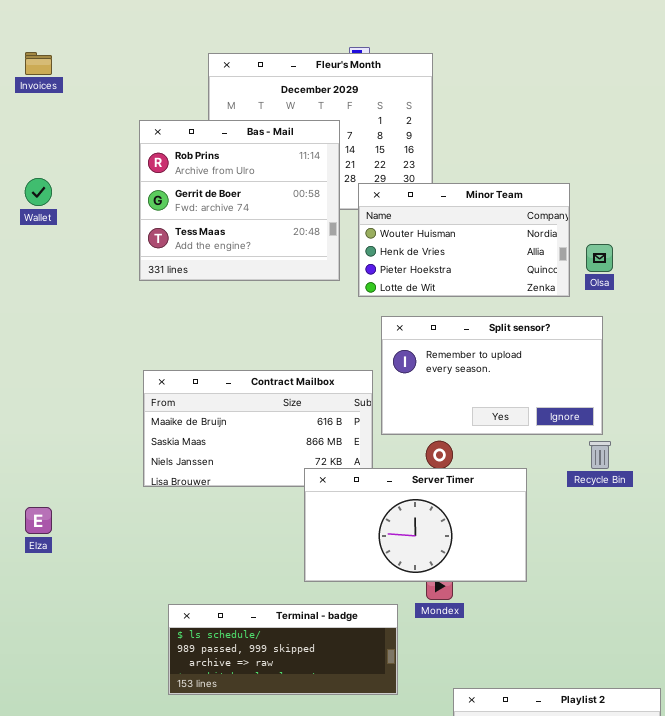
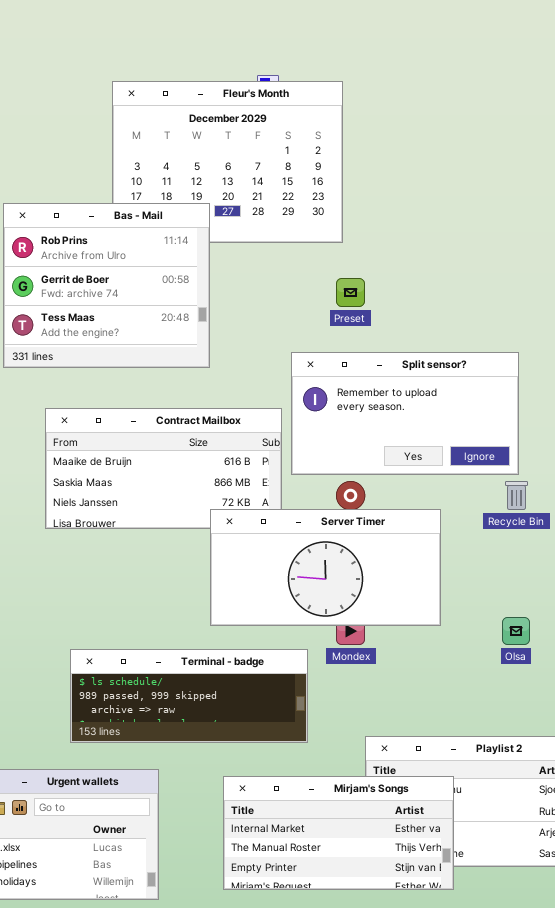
Bas - Mail: [139,120,340,281] -> [3,203,210,368], moved
Minor Team: [358,183,570,297] -> none, closed
Olsa: [586,244,613,272] -> [502,617,530,645], moved

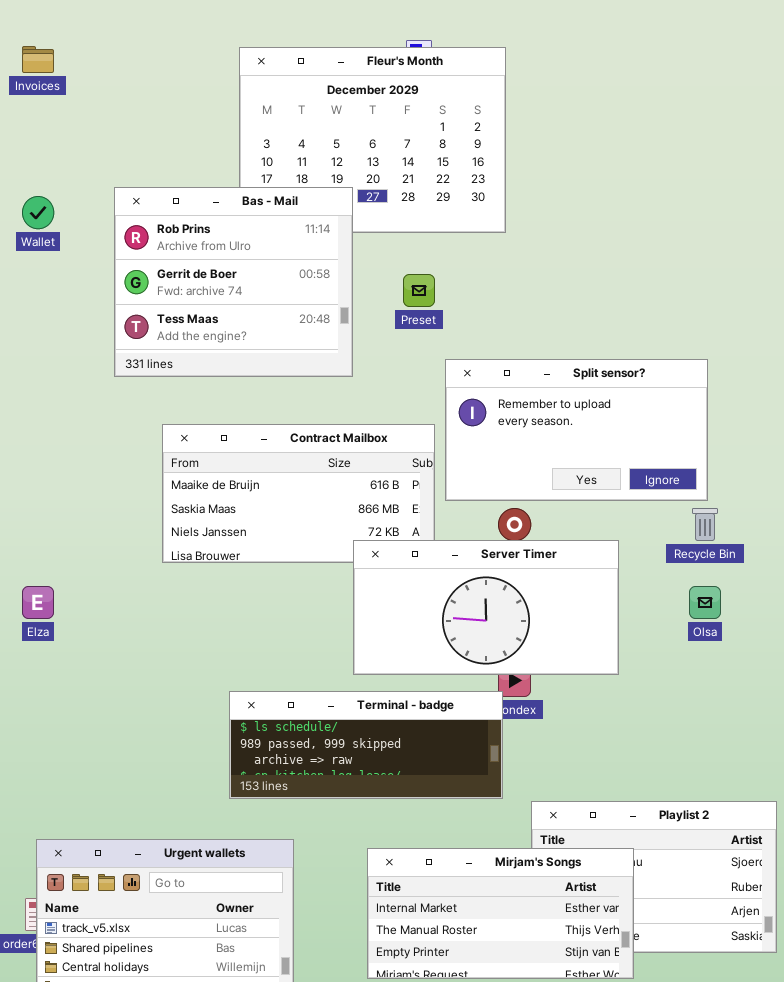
Preset: [336,278,365,307] -> [403,274,435,307], moved
Olsa: [502,617,530,645] -> [689,586,721,619], moved
Terminal - badge: [70,649,308,743] -> [229,691,503,799], moved

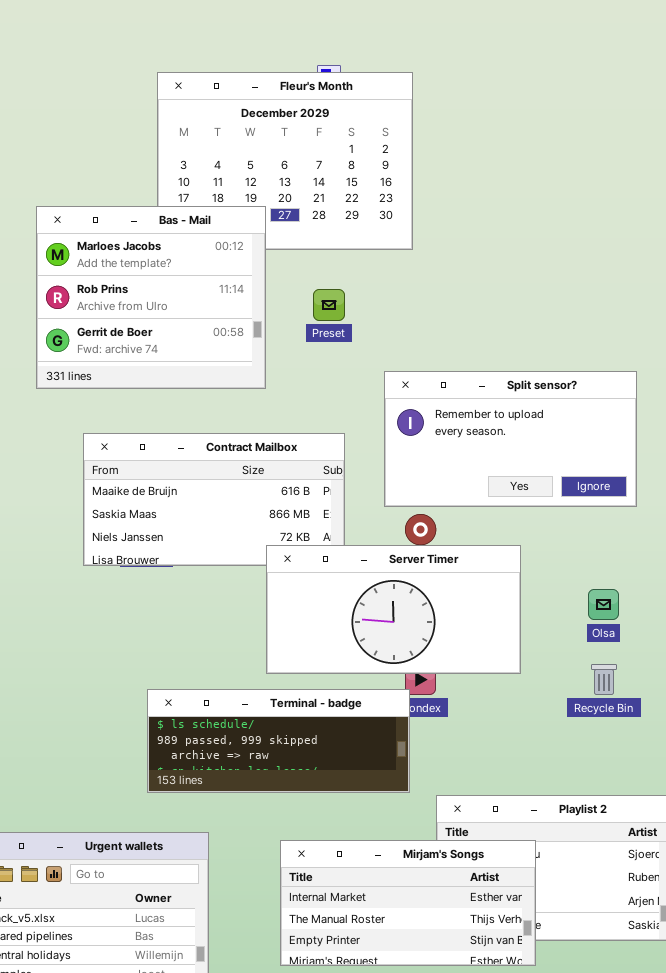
Bas - Mail: [114,187,353,377] -> [36,206,266,389], scrolled up 1 row
Split sensor?: [445,359,708,501] -> [384,371,637,507], moved
Recycle Bin: [692,508,718,541] -> [591,664,617,695], moved

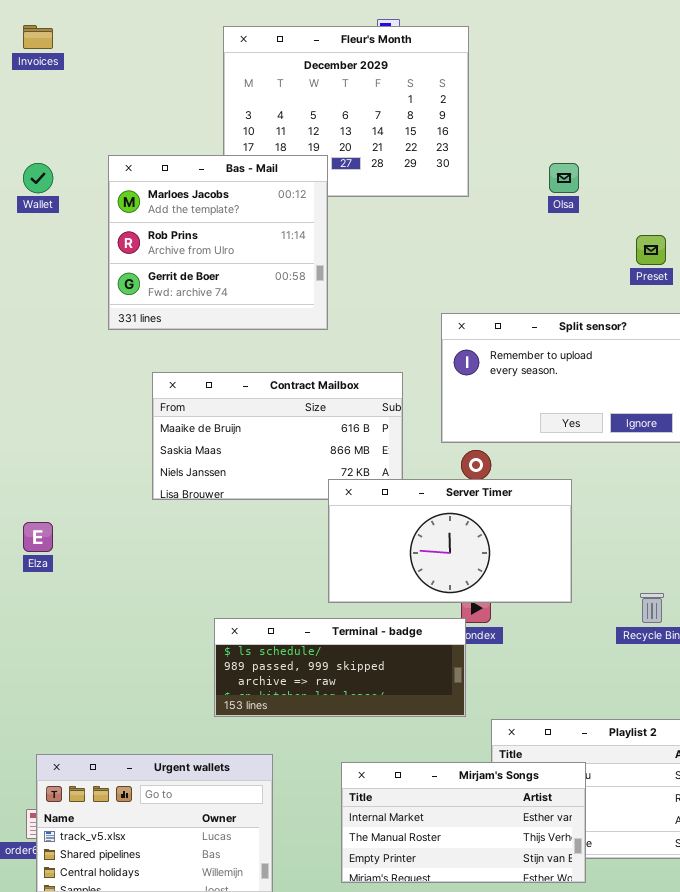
Preset: [313,289,345,321] -> [636,235,666,265], moved
Olsa: [588,589,619,620] -> [549,163,579,193], moved

